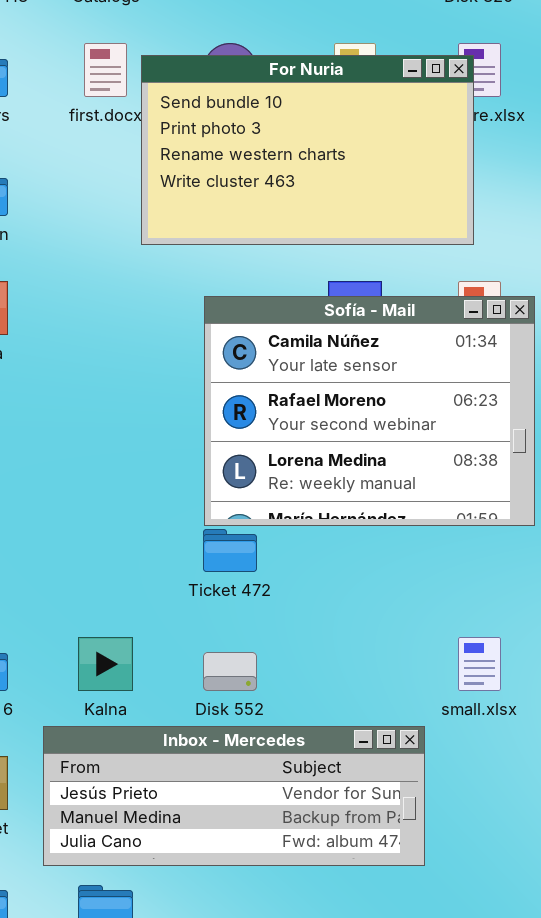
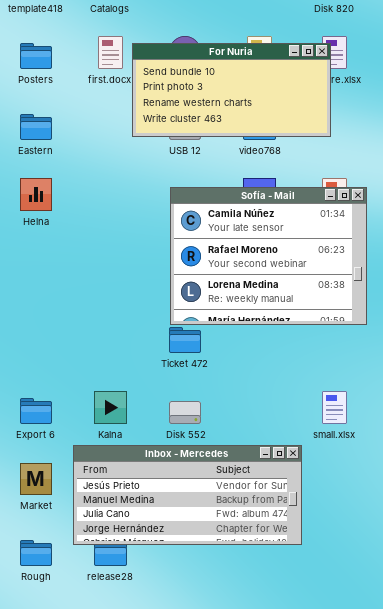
For Nuria: [141,55,474,245] -> [132,43,331,137], resized
Inbox - Mercedes: [43,726,425,866] -> [73,445,302,545], resized

